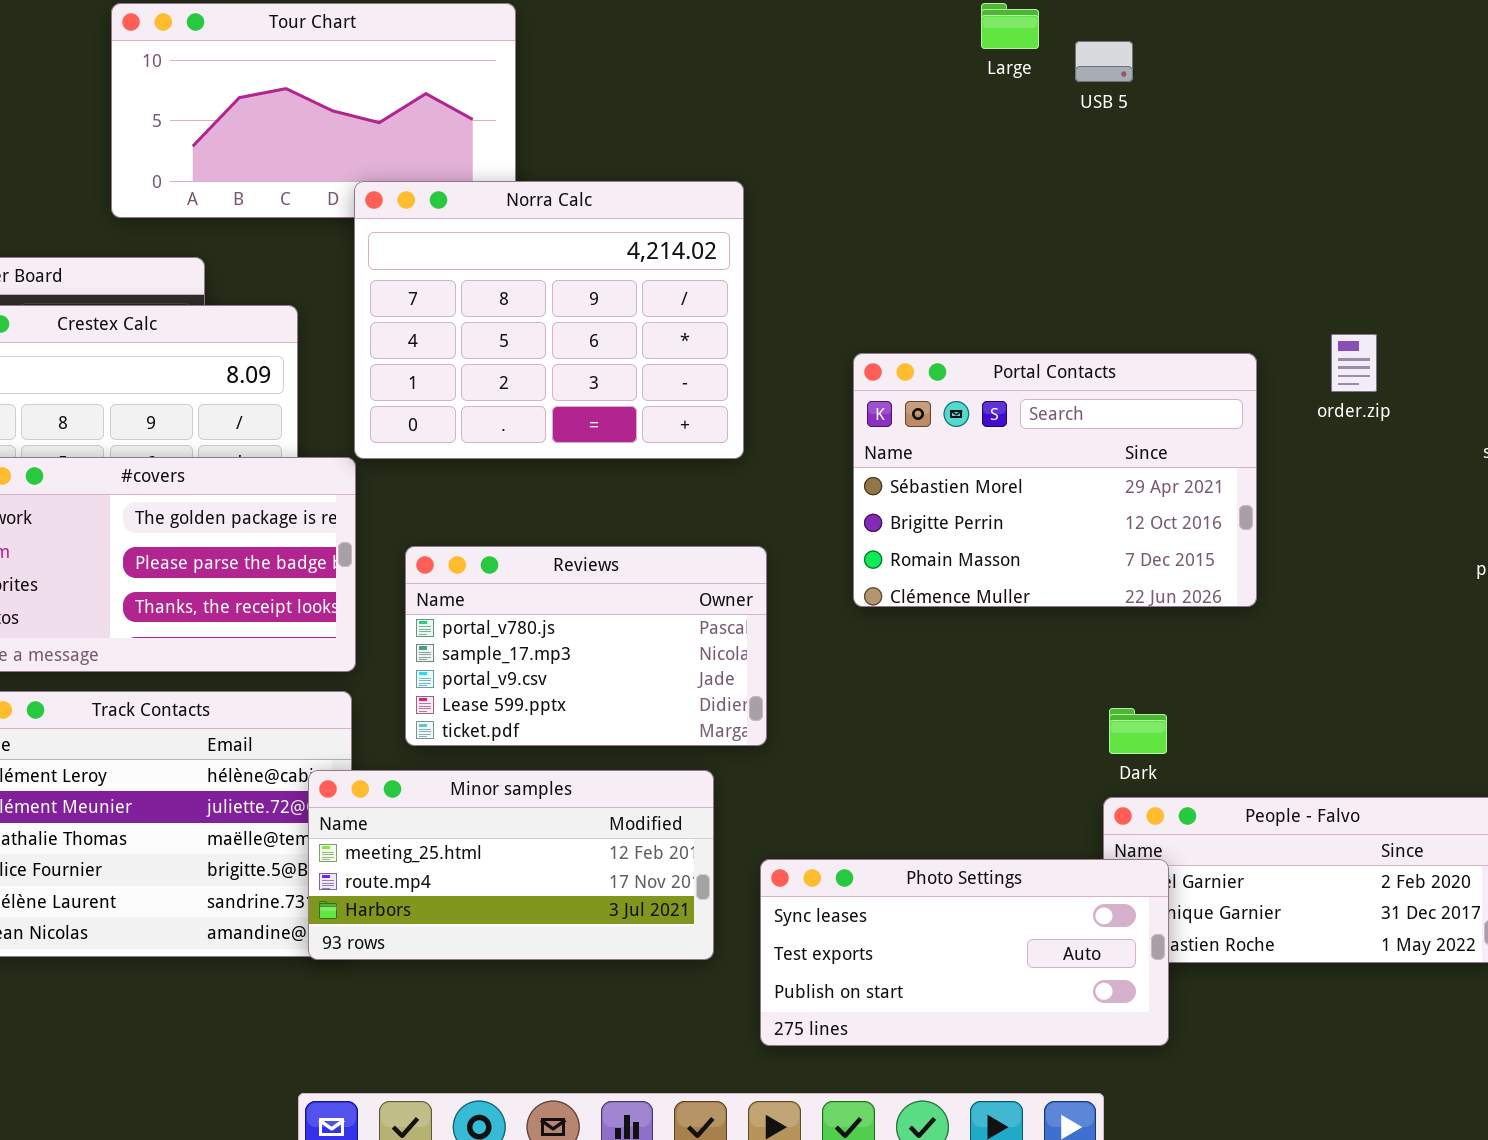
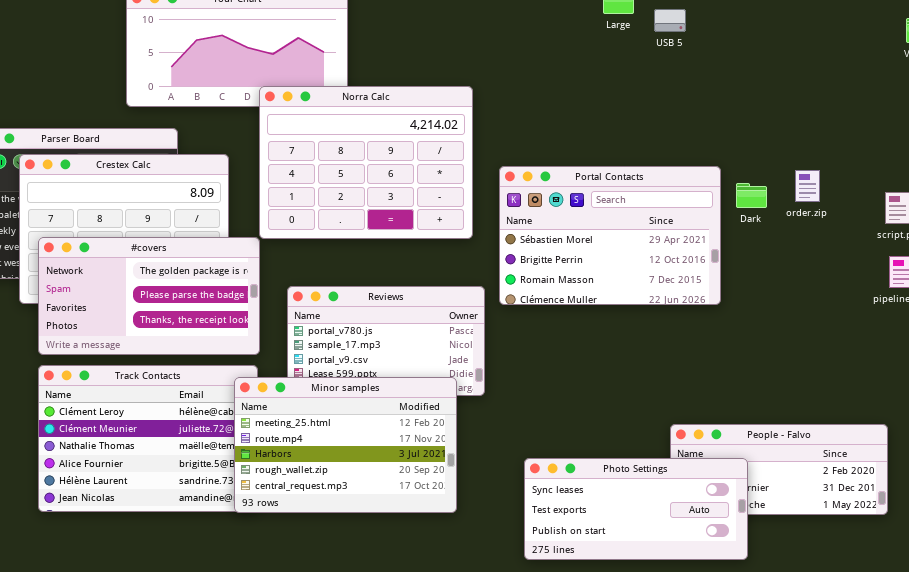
Portal Contacts: [853,353,1257,607] -> [499,166,721,305], moved
Dark: [1109,708,1167,754] -> [736,183,767,208], moved
Minor samples: [308,770,714,960] -> [234,377,457,513], resized
Photo Settings: [760,859,1169,1046] -> [524,458,748,560], moved

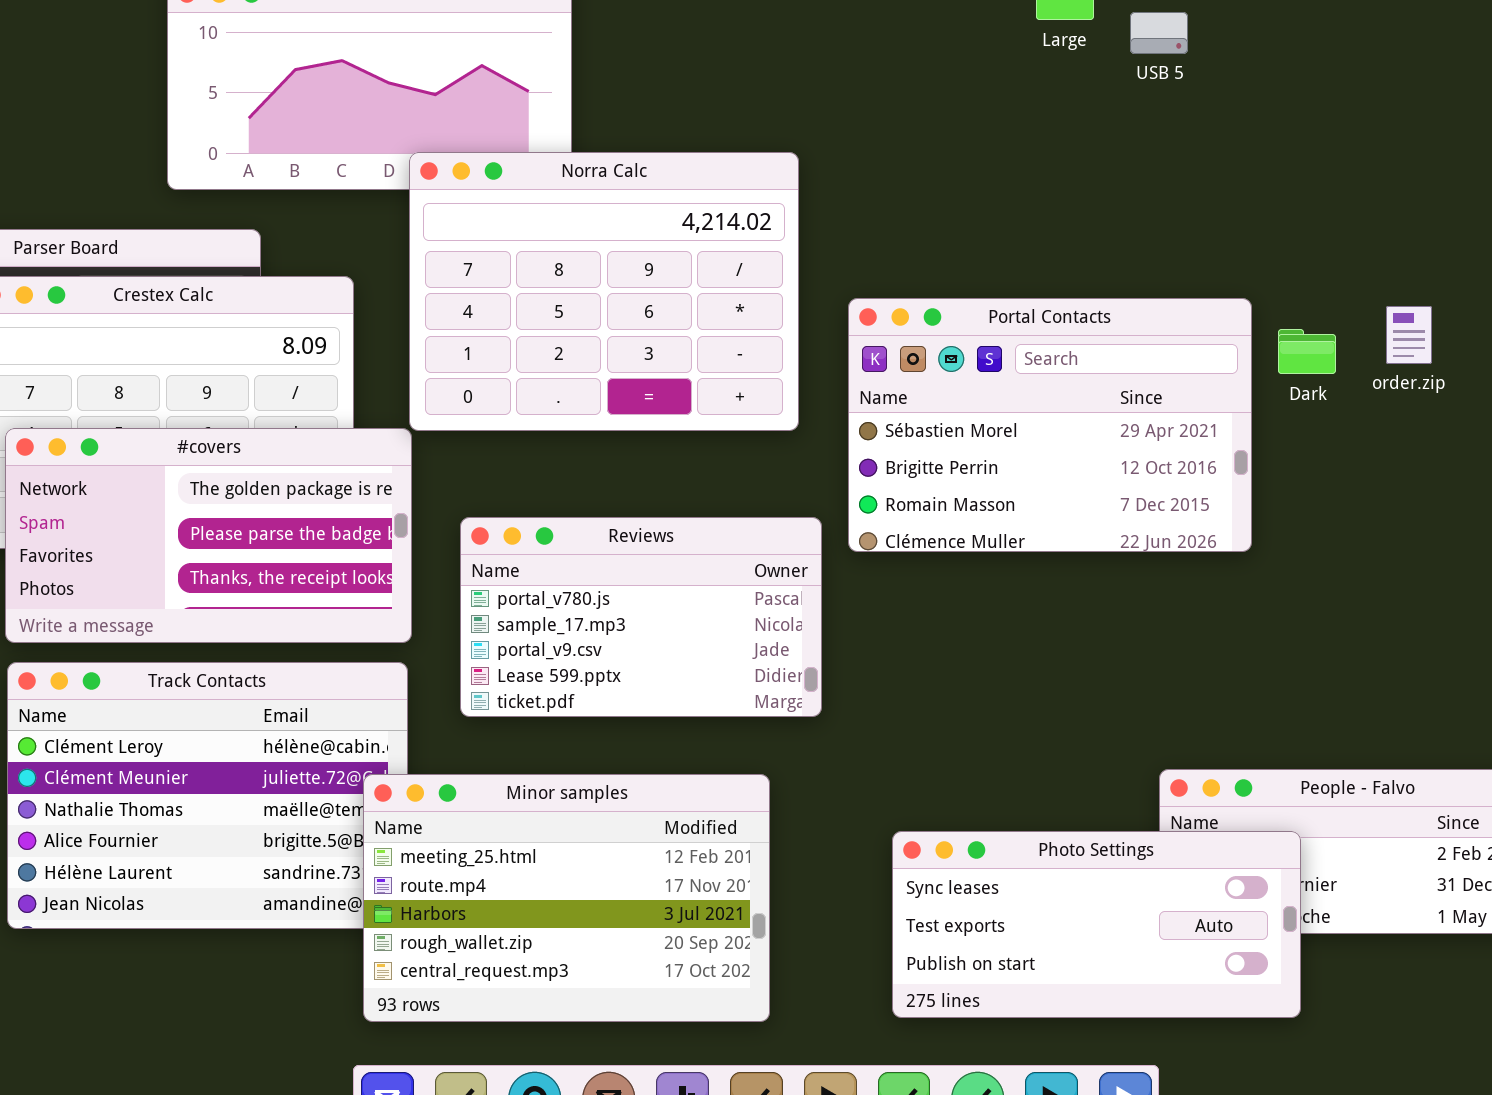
Minor samples: [234,377,457,513] -> [363,774,770,1022], moved

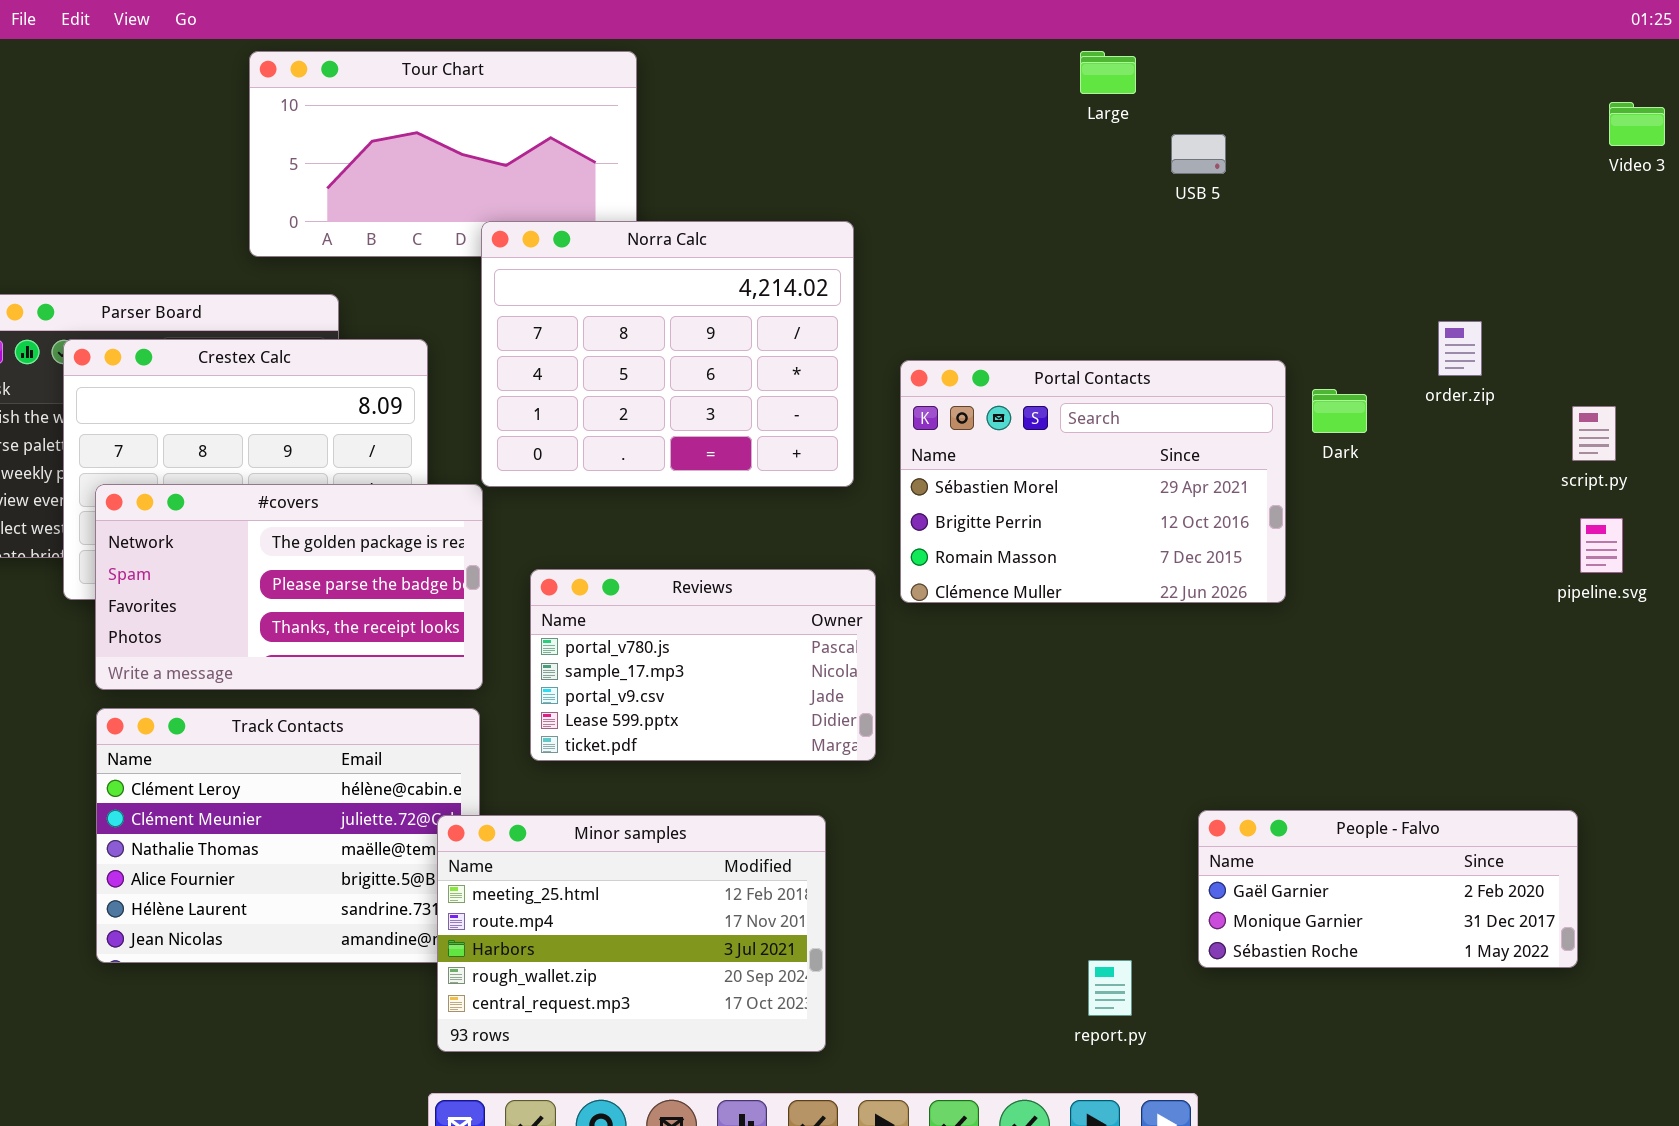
USB 5: [1130,12,1188,54] -> [1171,134,1226,174], moved
order.zip: [1386,306,1432,364] -> [1438,321,1482,376], moved
Photo Settings: [892,831,1301,1018] -> none, closed

